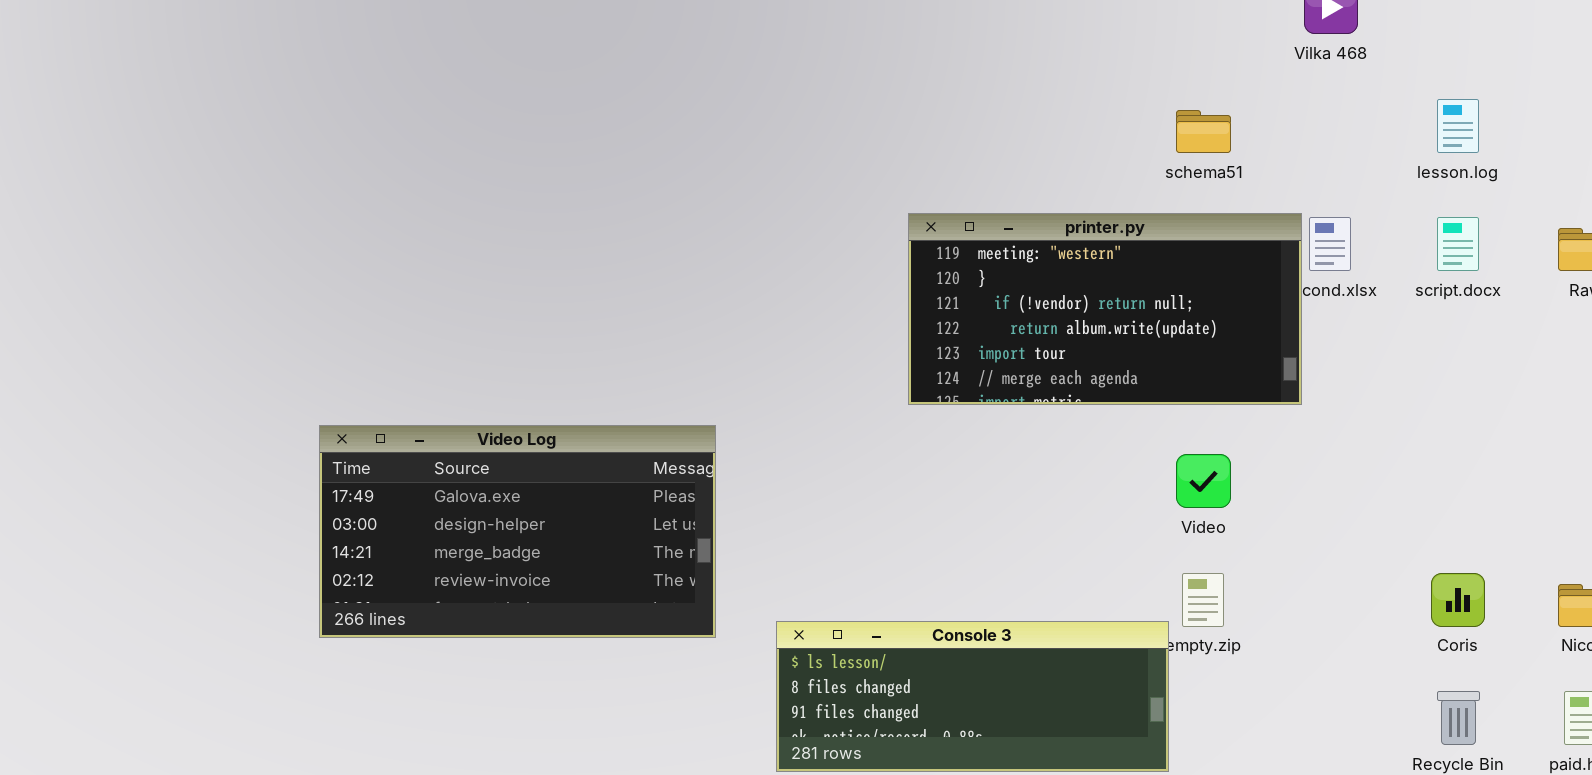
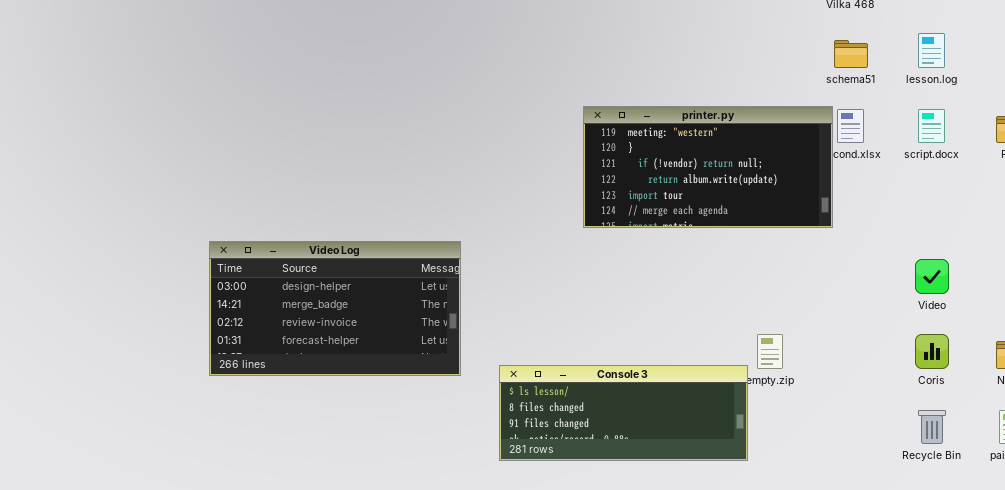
schema51: [1176,110,1231,153] -> [834,40,868,68], moved
Video Log: [319,425,716,638] -> [209,241,461,376], scrolled down 1 row
Video: [1176,454,1231,508] -> [915,259,949,294], moved

